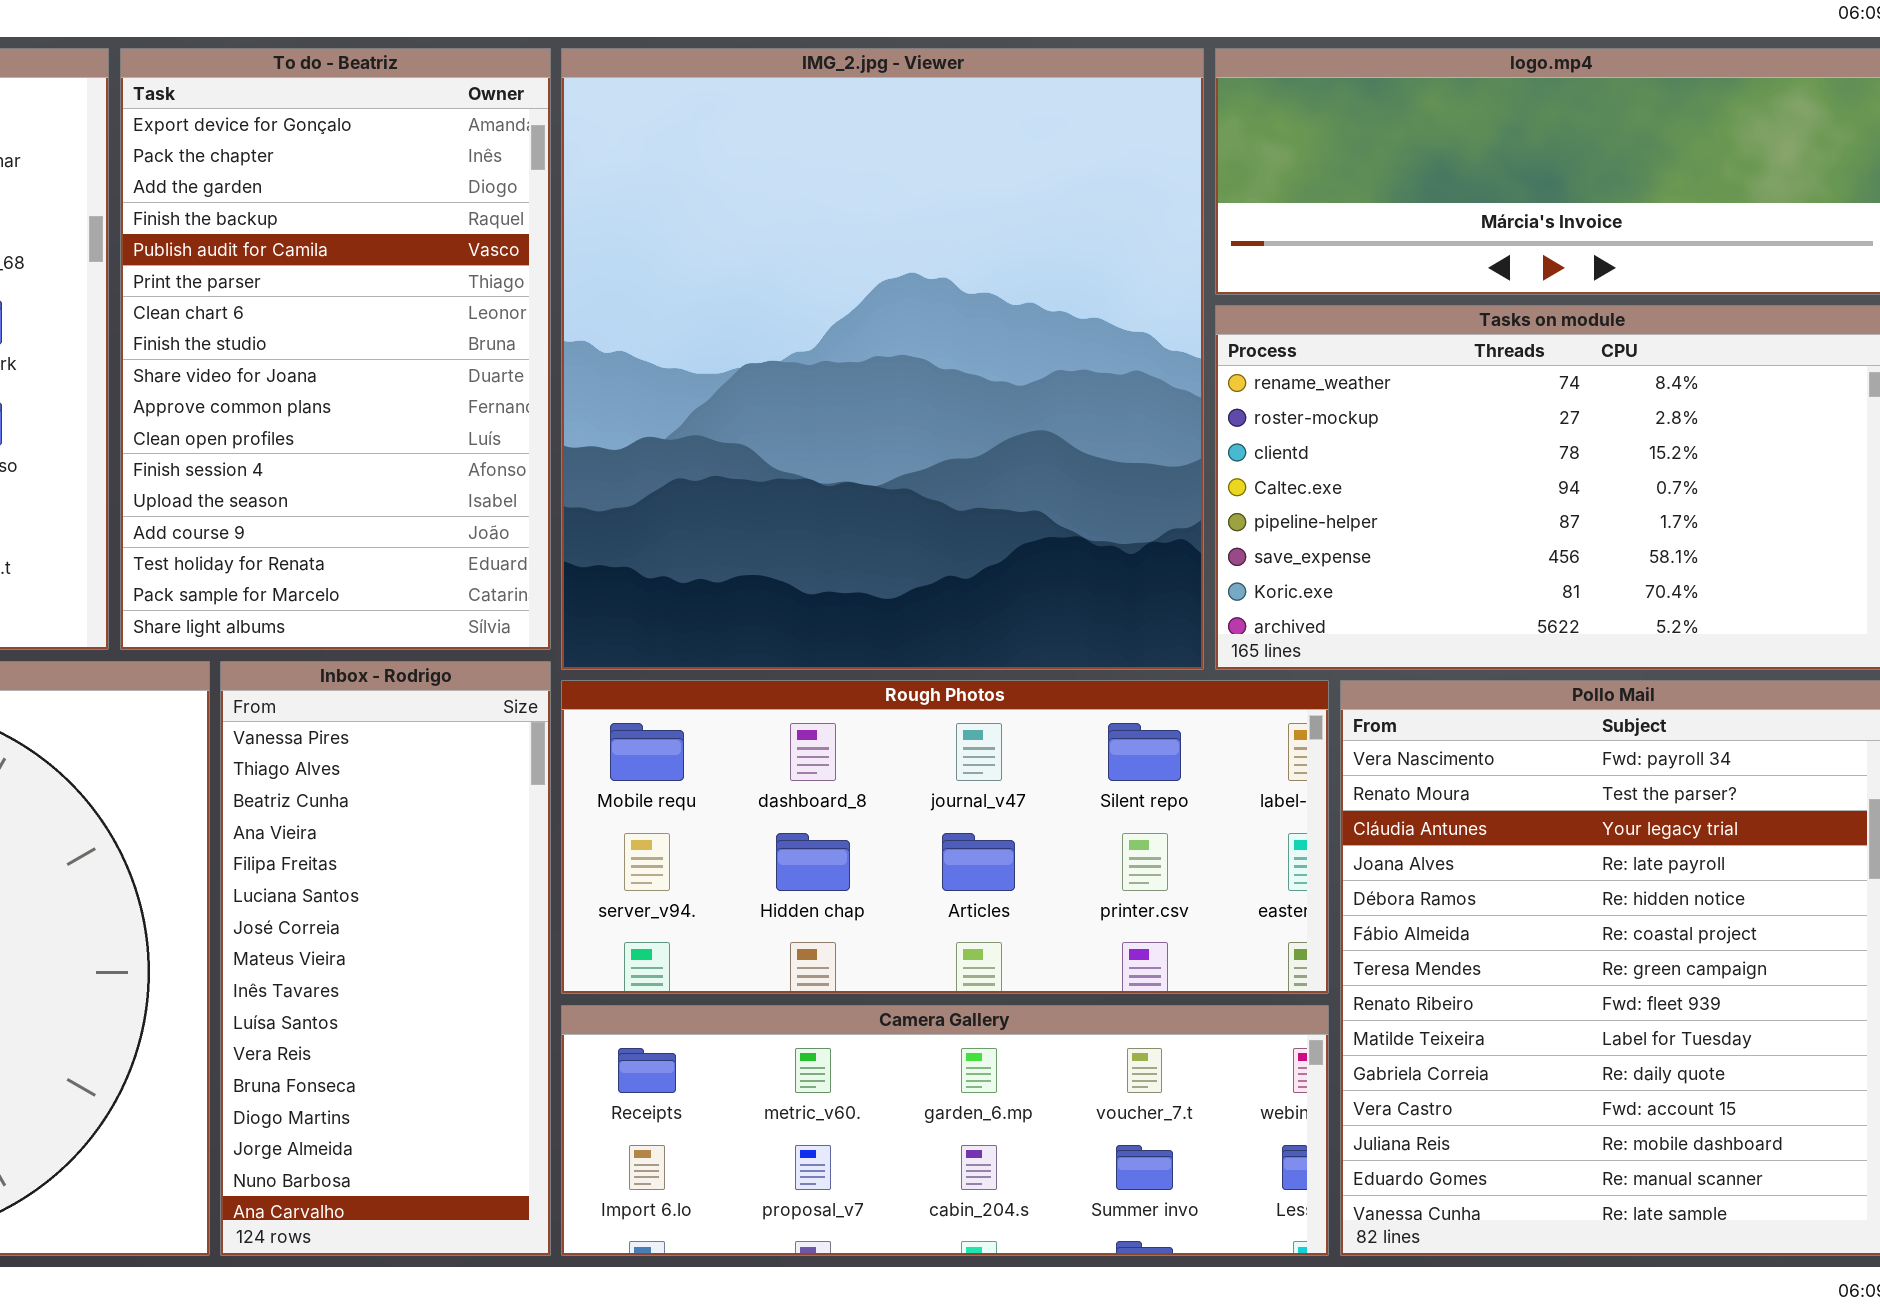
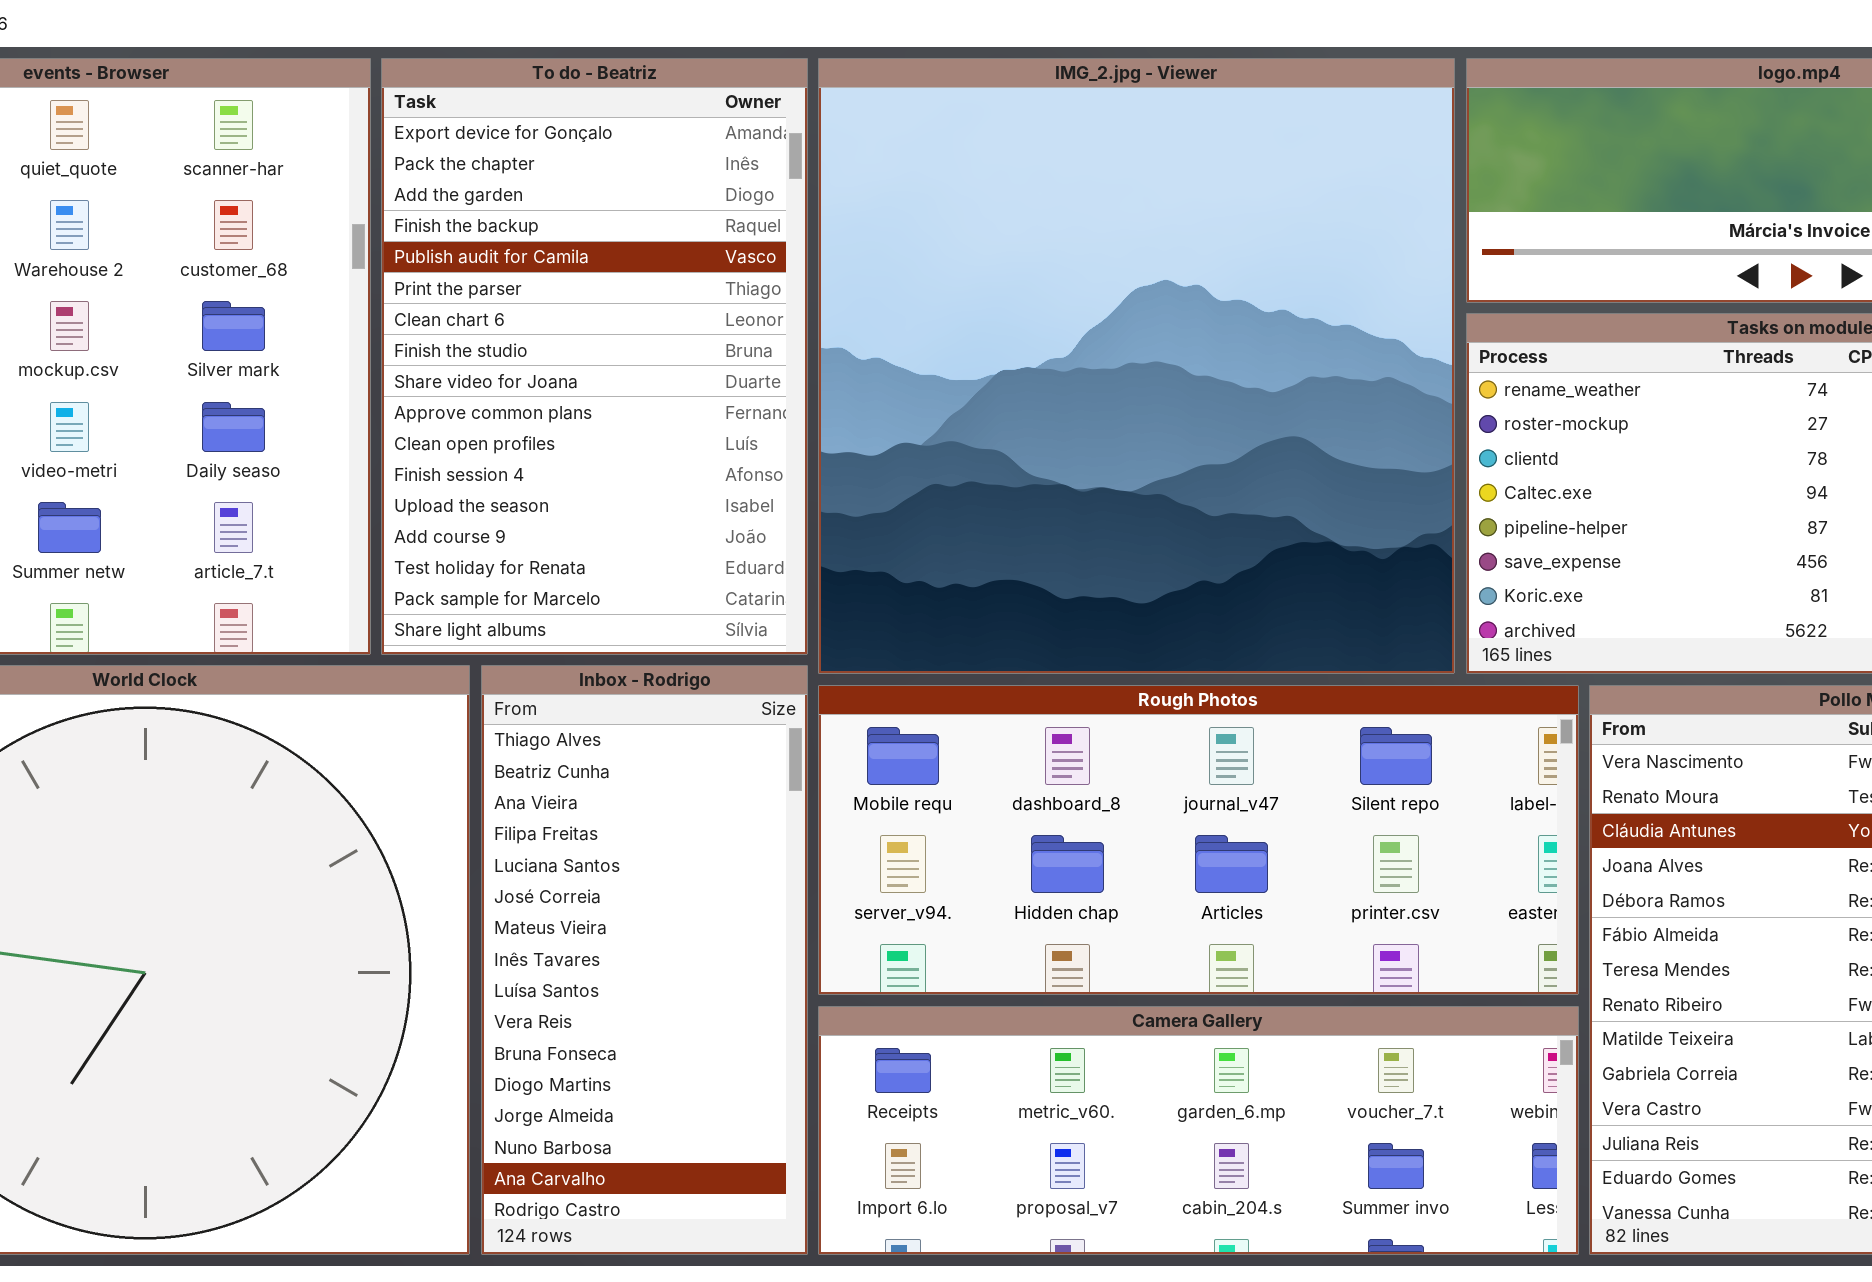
Inbox - Rodrigo: [220,661,551,1256] -> [481,665,808,1255], scrolled down 1 row

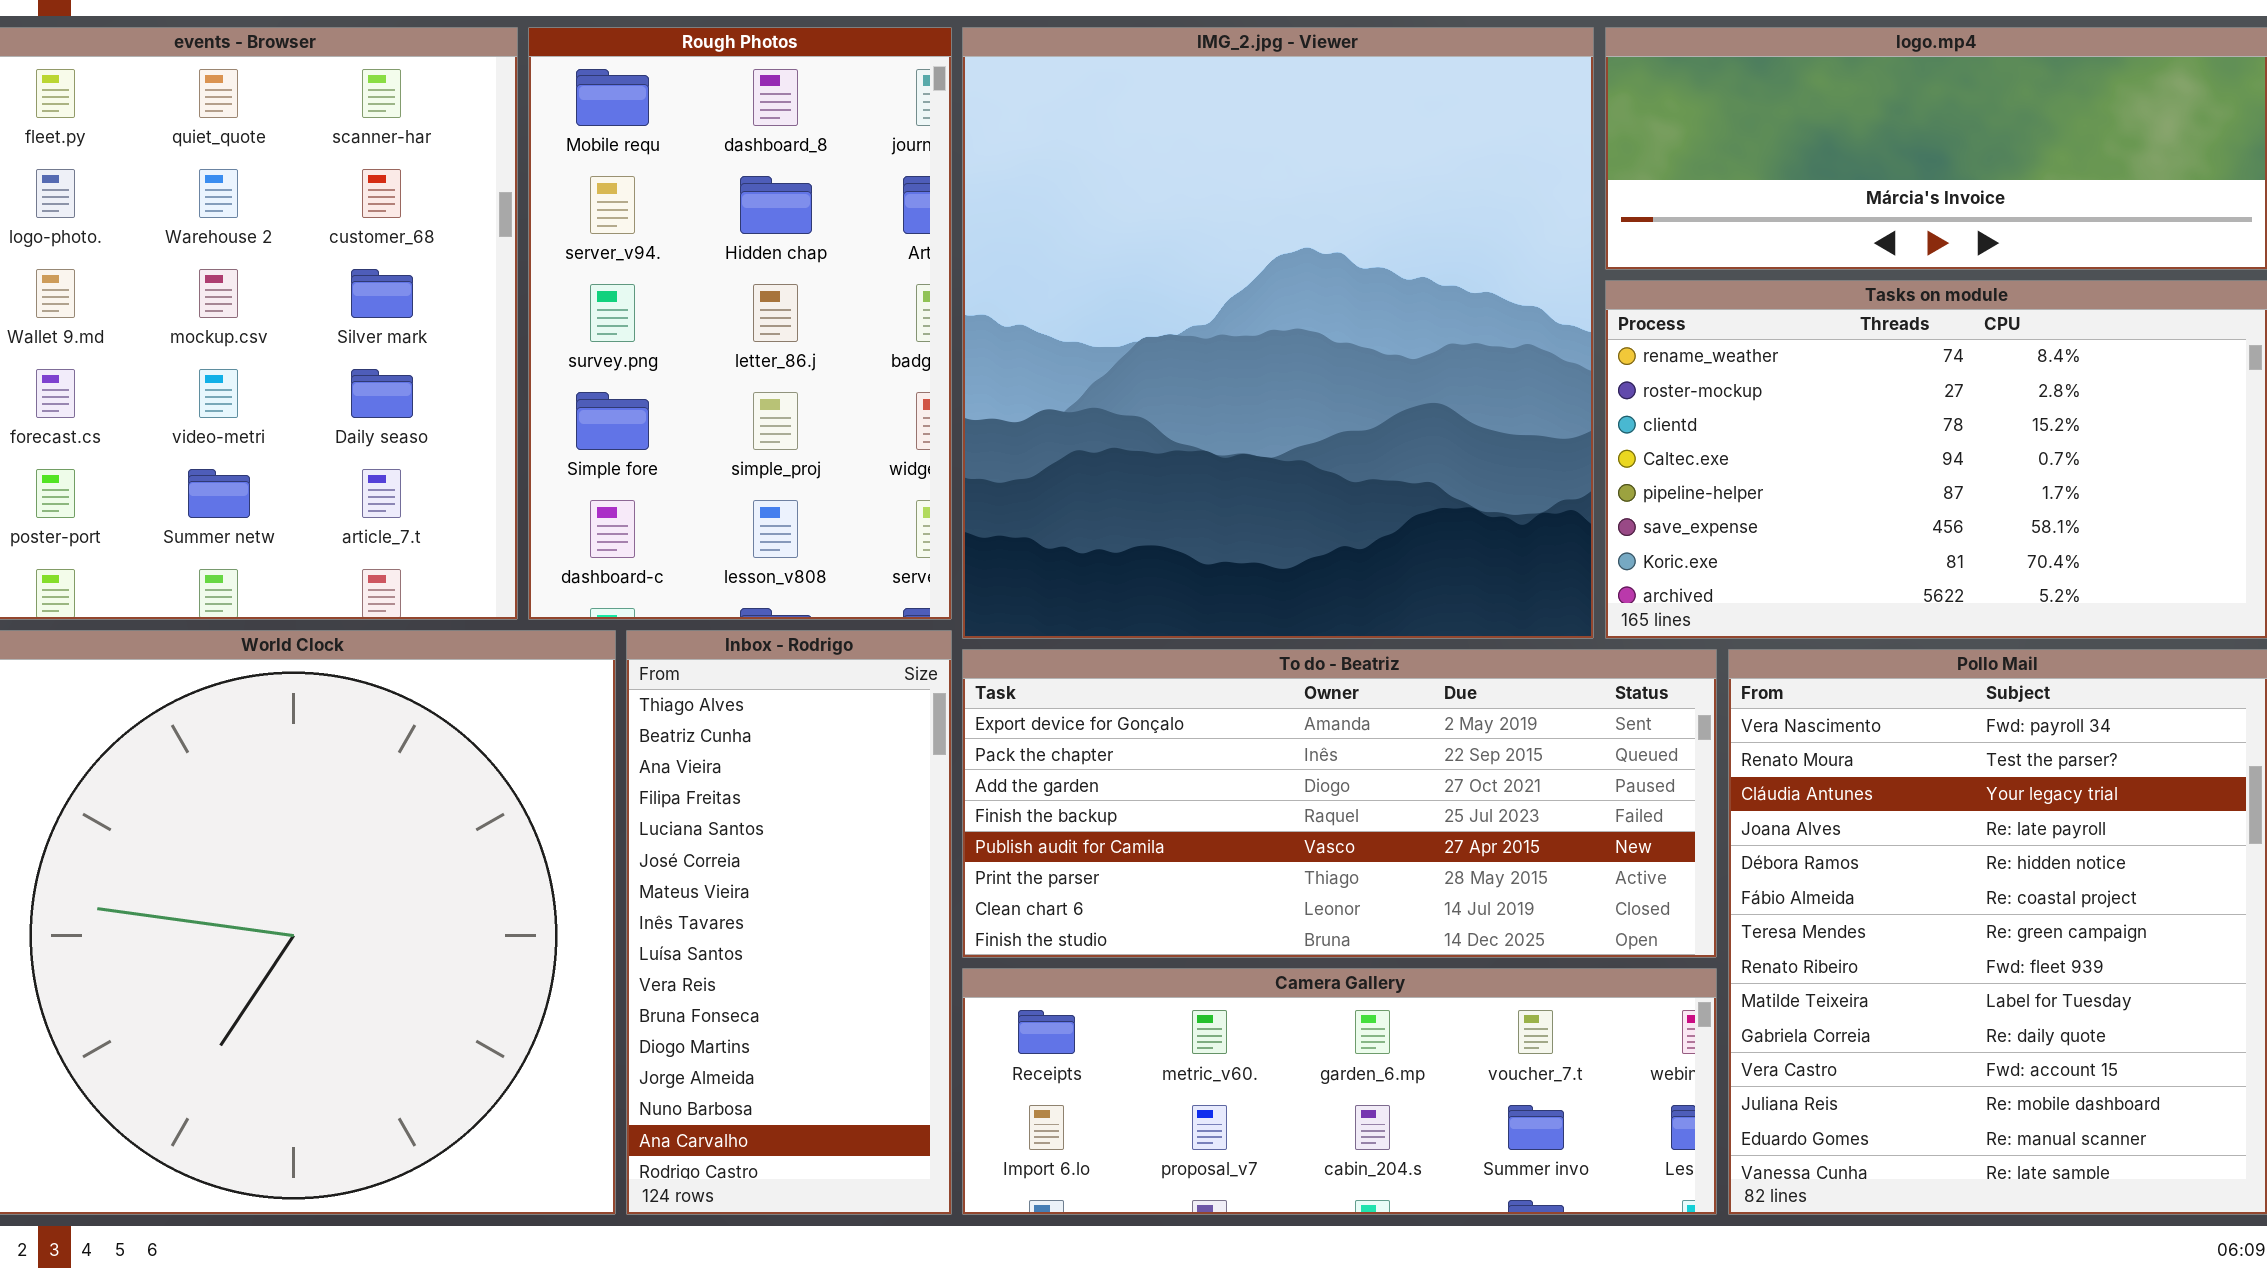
To do - Beatriz: [381,58,808,655] -> [962,649,1717,958], moved, resized
Rough Photos: [818,685,1579,995] -> [528,27,952,620], moved, resized

